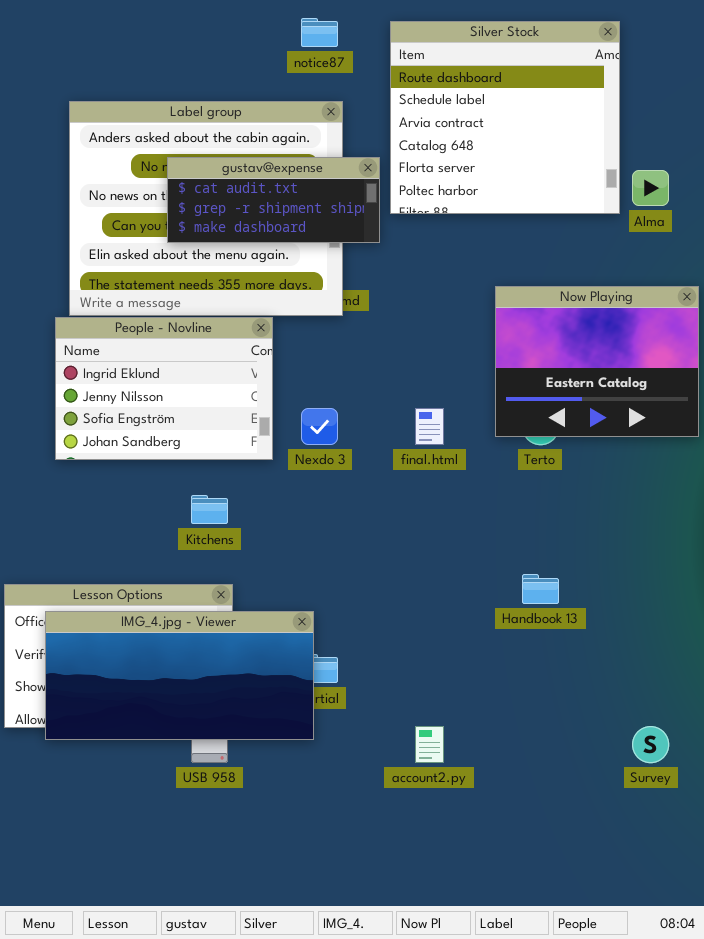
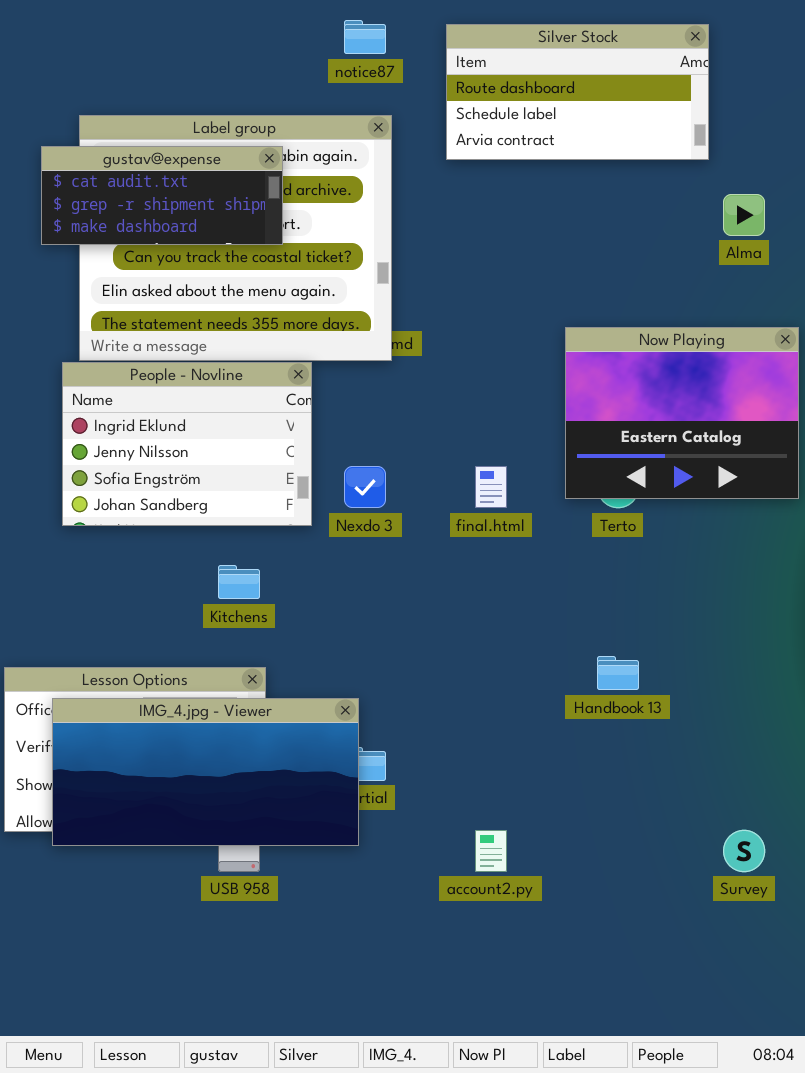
Silver Stock: [390,21,620,214] -> [446,24,709,160], resized
gustav@expense: [167,157,380,243] -> [41,146,283,245], moved

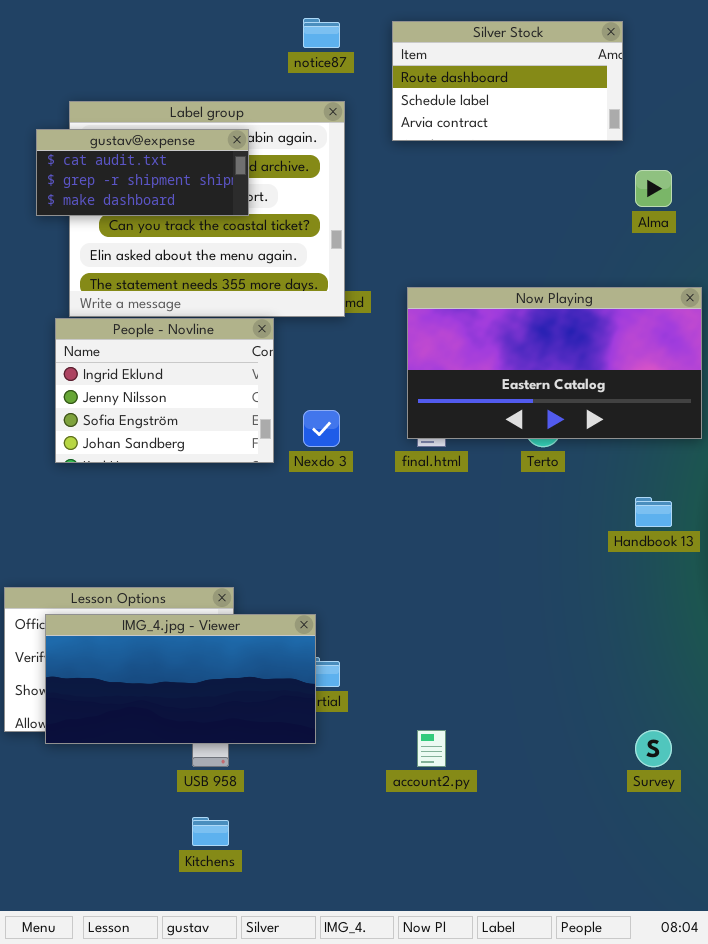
Now Playing: [565,327,799,499] -> [407,287,702,439], resized
Kitchens: [218,565,260,599] -> [192,817,229,846], moved
Handbook 13: [597,656,639,690] -> [635,497,672,527], moved

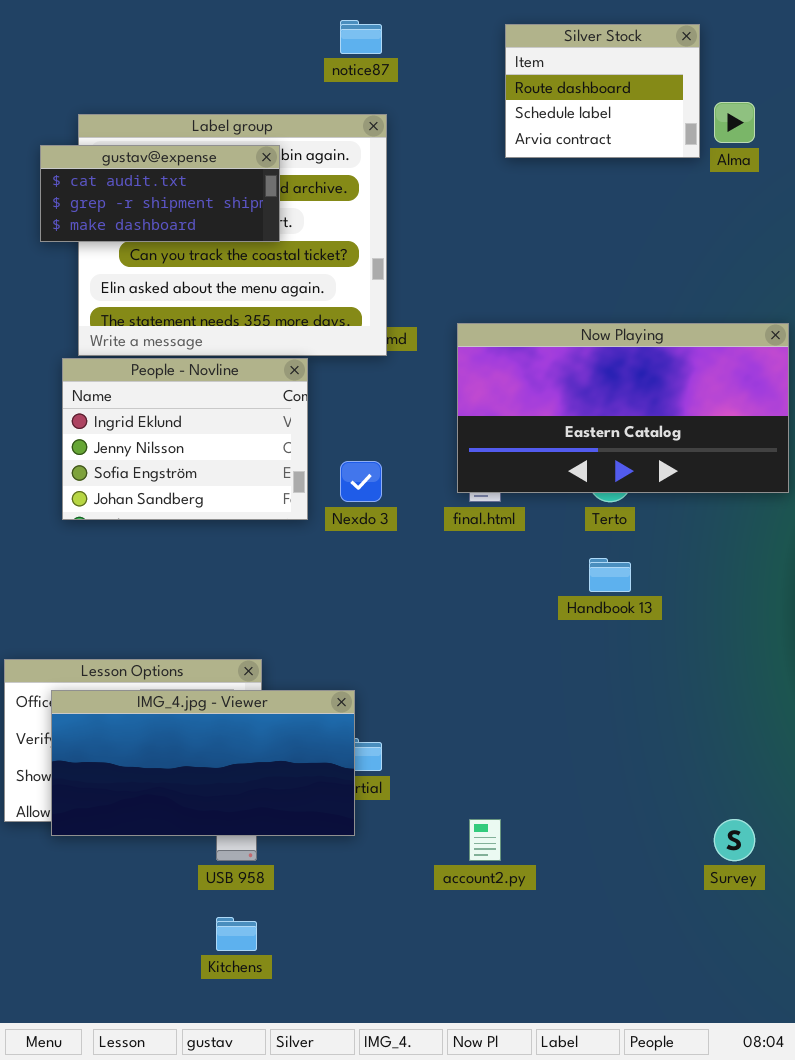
Silver Stock: [392,21,623,141] -> [505,24,700,158], resized
Alma: [635,170,672,207] -> [714,102,755,143], moved
Handbook 13: [635,497,672,527] -> [589,558,631,592], moved

